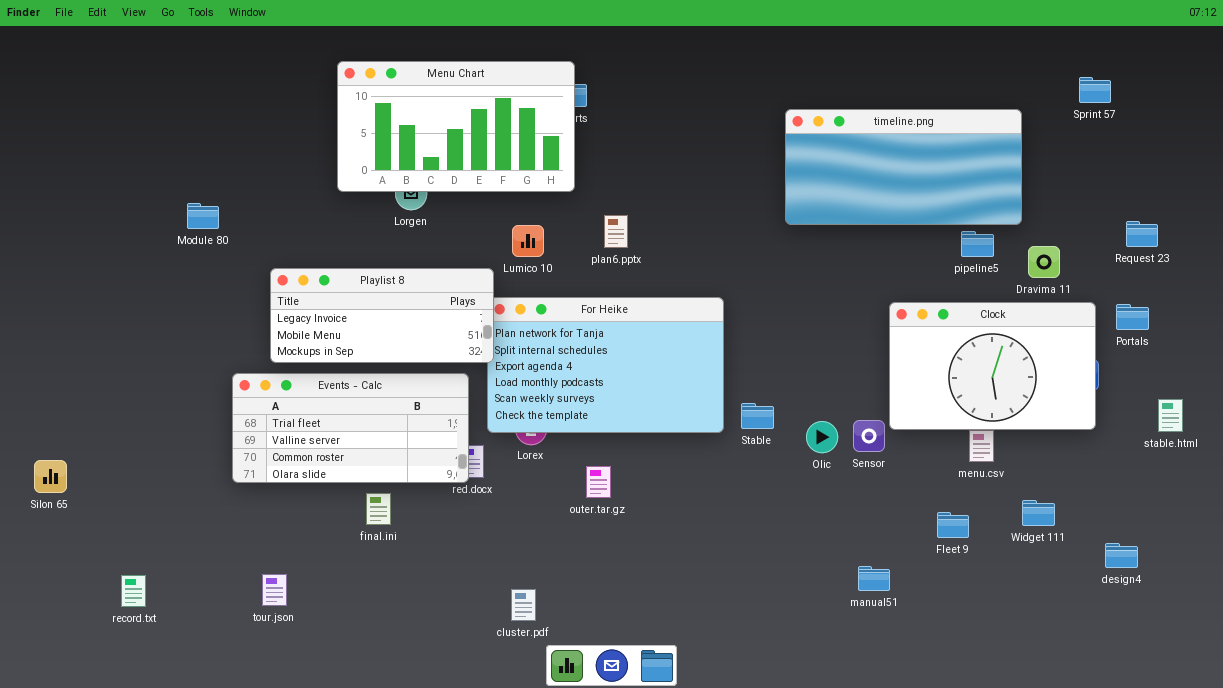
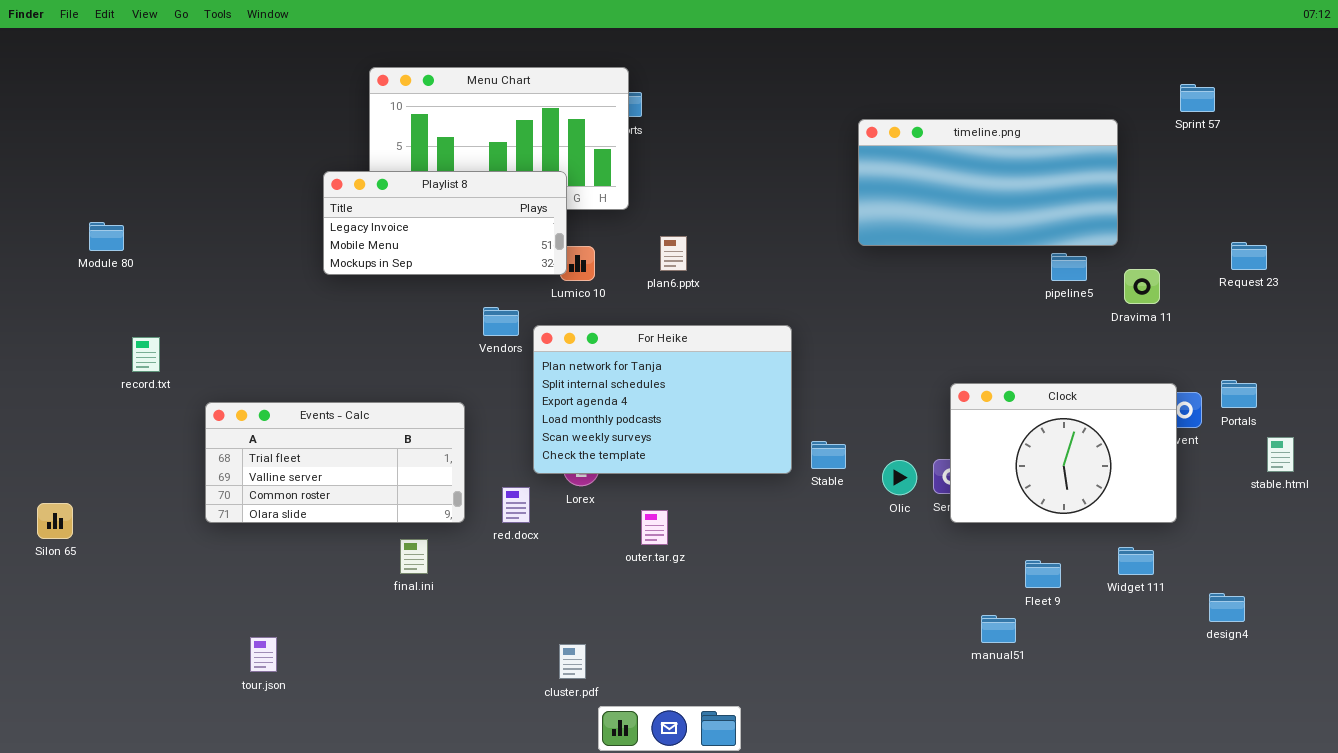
Module 80: [187,203,219,229] -> [89,222,124,251], moved
Playlist 8: [270,268,494,363] -> [323,171,567,275], moved
Clock: [889,302,1096,430] -> [950,383,1177,523], moved
Portals: [1116,304,1149,330] -> [1221,380,1257,408], moved
Events - Calc: [232,373,469,483] -> [205,402,465,523], moved
manual51: [858,566,890,591] -> [981,615,1016,643], moved
tour.json: [262,574,287,606] -> [250,637,277,672], moved
record.txt: [121,575,146,607] -> [132,337,160,372], moved

